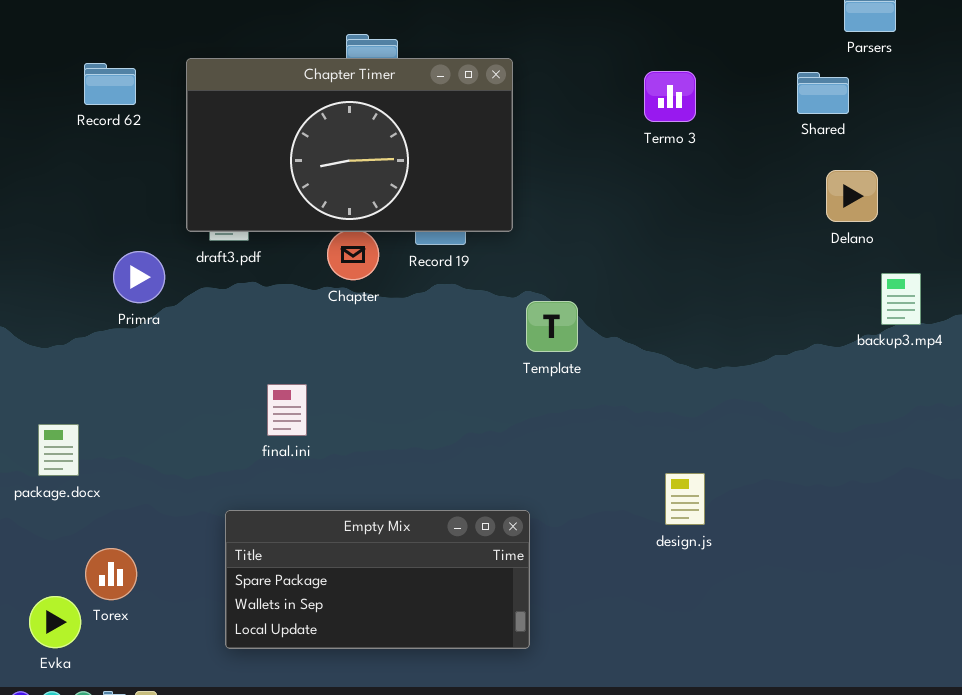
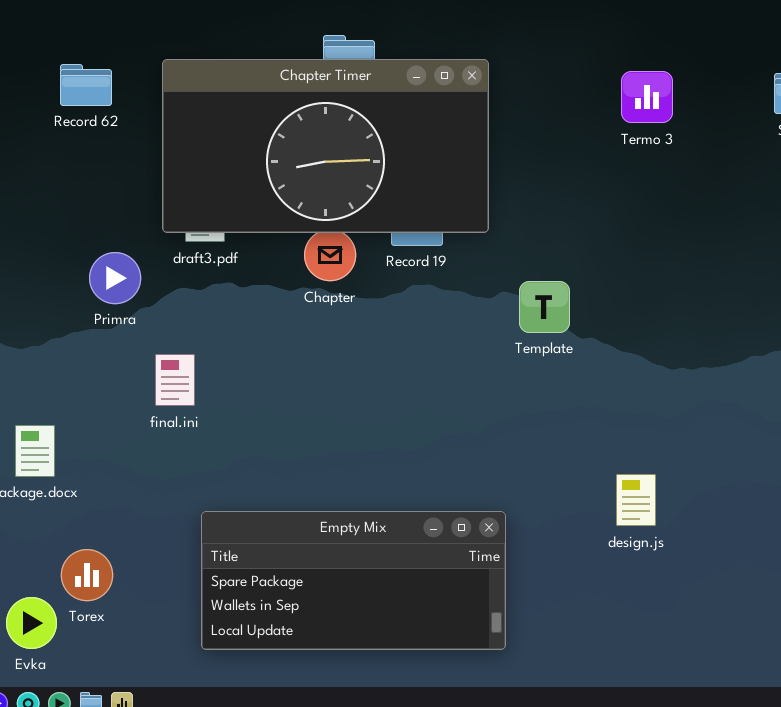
Template: [526,301,578,352] -> [519,281,570,333], moved
final.ini: [267,384,307,436] -> [155,354,195,406], moved
design.js: [665,473,705,525] -> [616,474,656,526], moved

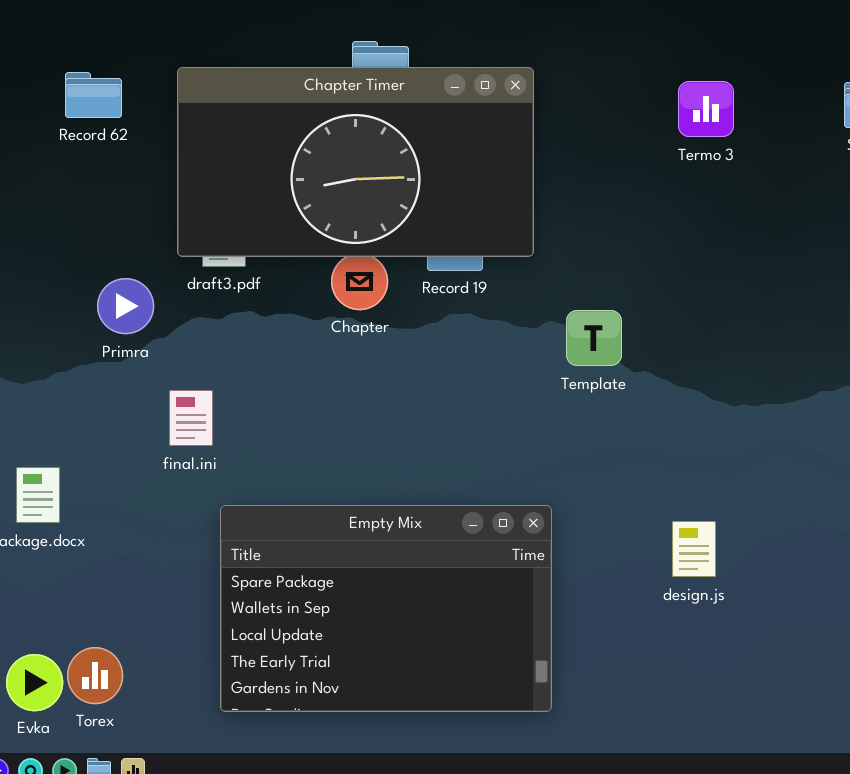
Empty Mix: [201,511,506,650] -> [220,505,552,712], resized
Torex: [61,549,113,601] -> [67,647,123,704], moved

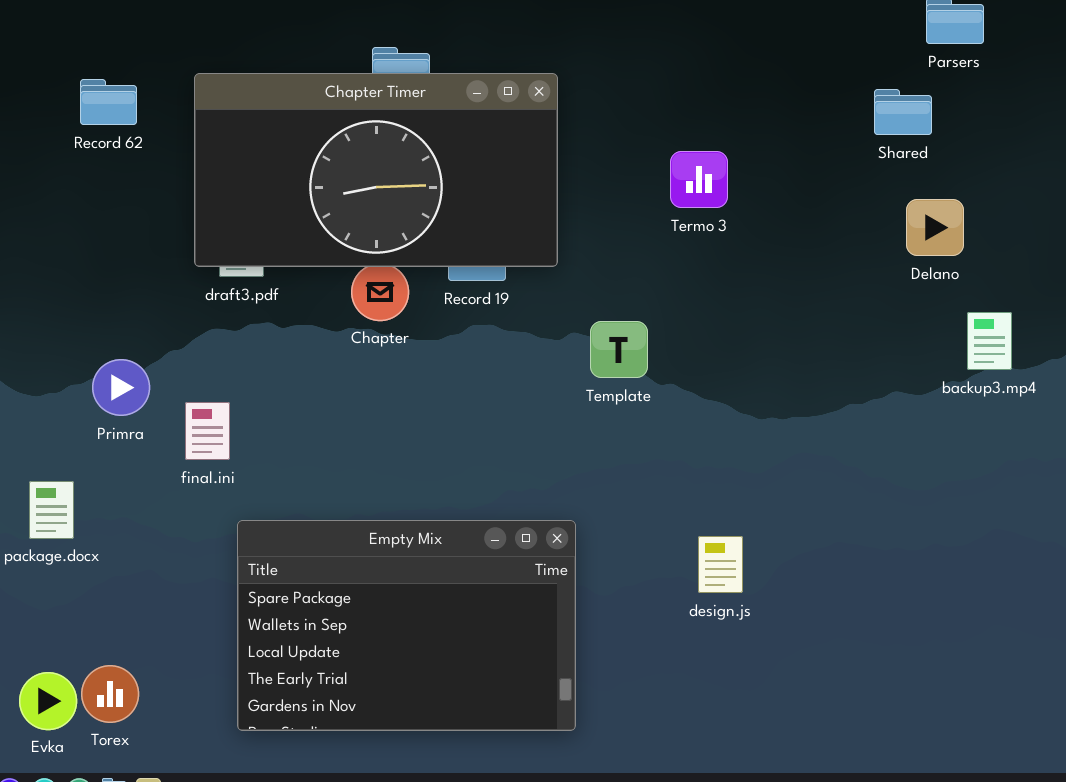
Termo 3: [678,81,734,137] -> [670,151,728,208], moved
Primra: [97,278,154,334] -> [92,359,150,416], moved

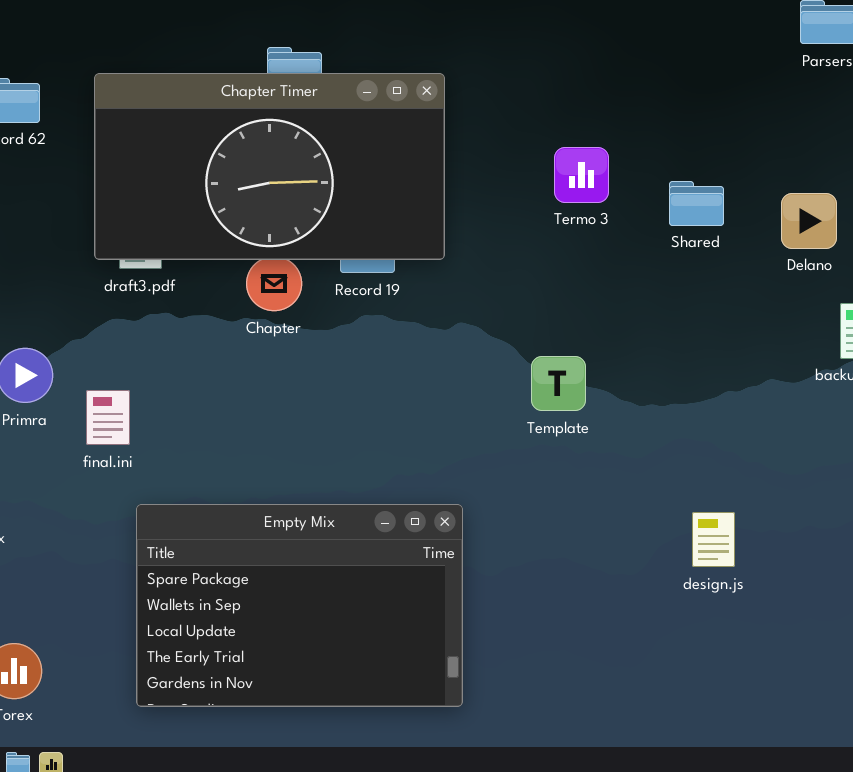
Shared: [874,89,932,135] -> [669,181,724,226], moved
Template: [590,321,648,378] -> [531,356,586,411], moved
design.js: [698,536,743,593] -> [692,512,735,567], moved

